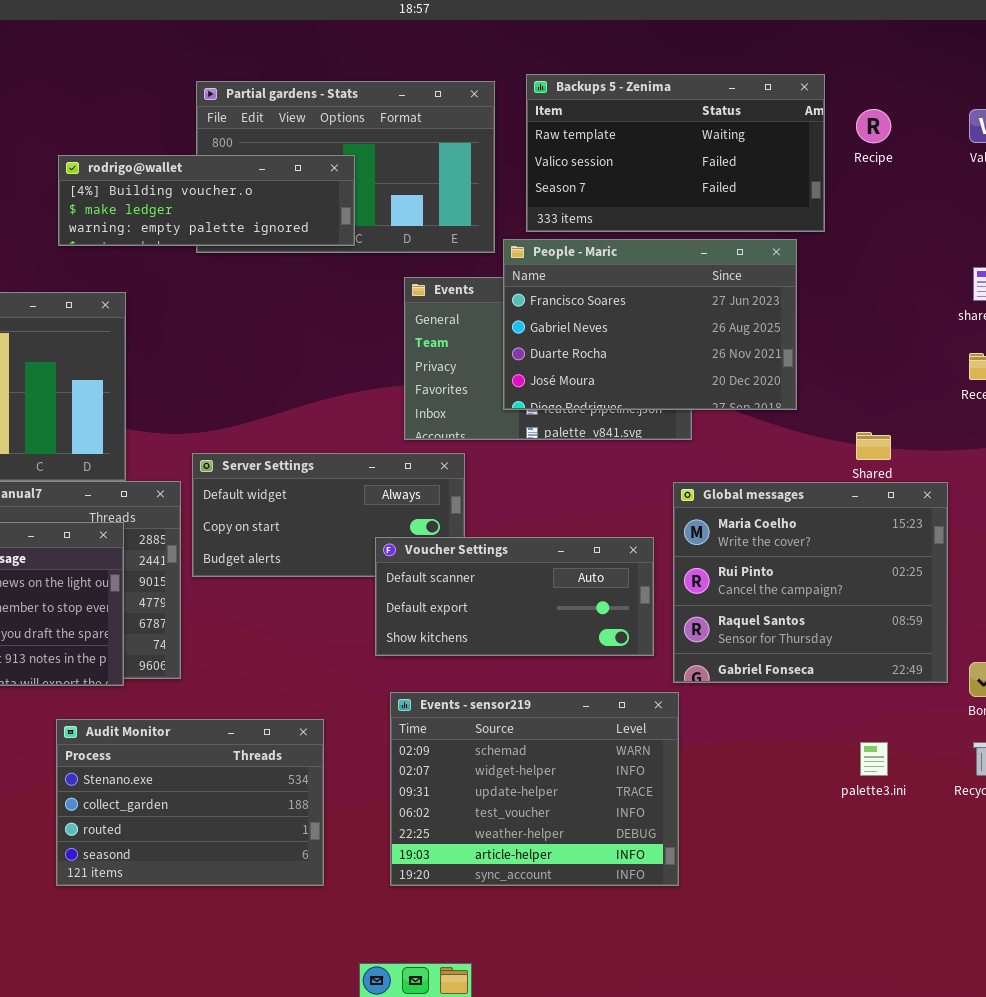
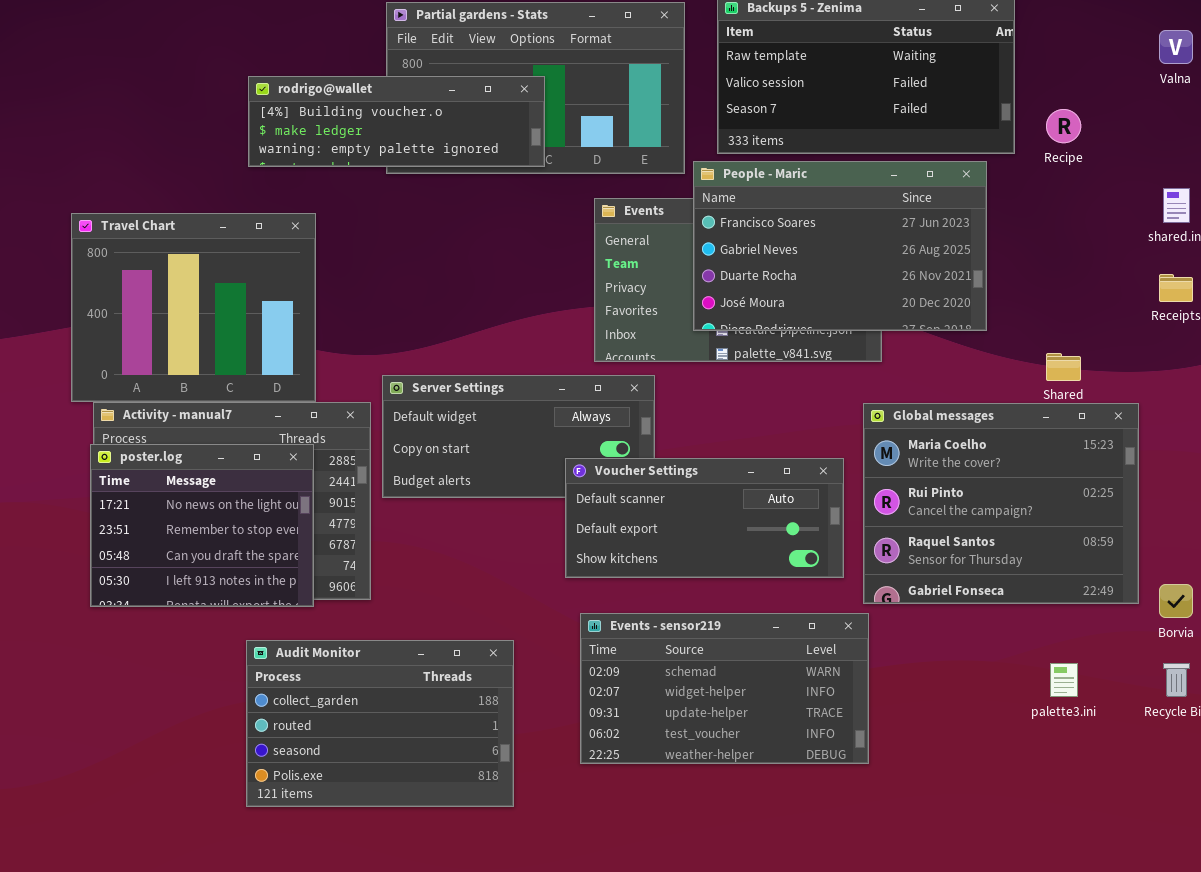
Recipe: [856,109,891,143] -> [1046,109,1081,143], moved
Events - sensor219: [390,692,679,886] -> [580,613,869,764], resized
Audit Monitor: [56,719,324,886] -> [246,640,514,807], scrolled down 1 row

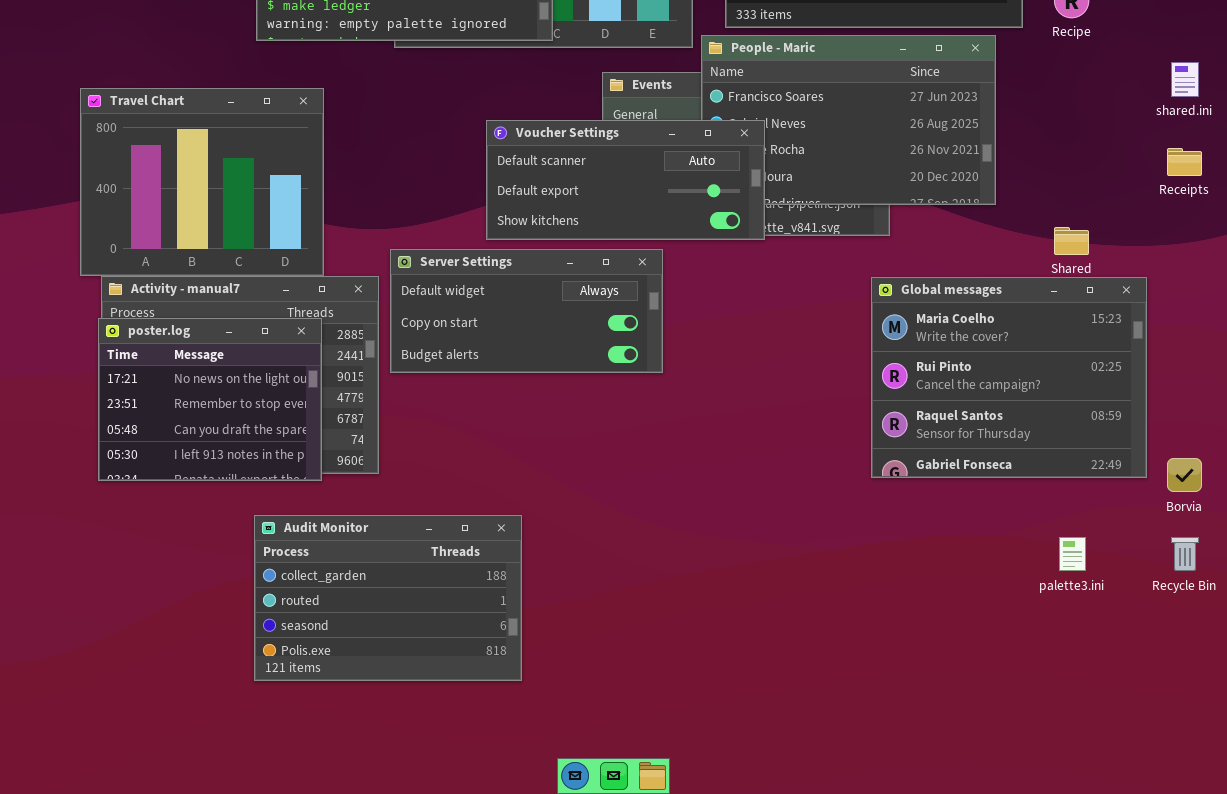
Voucher Settings: [565,458,844,578] -> [486,120,765,240], moved
Events - sensor219: [580,613,869,764] -> none, closed

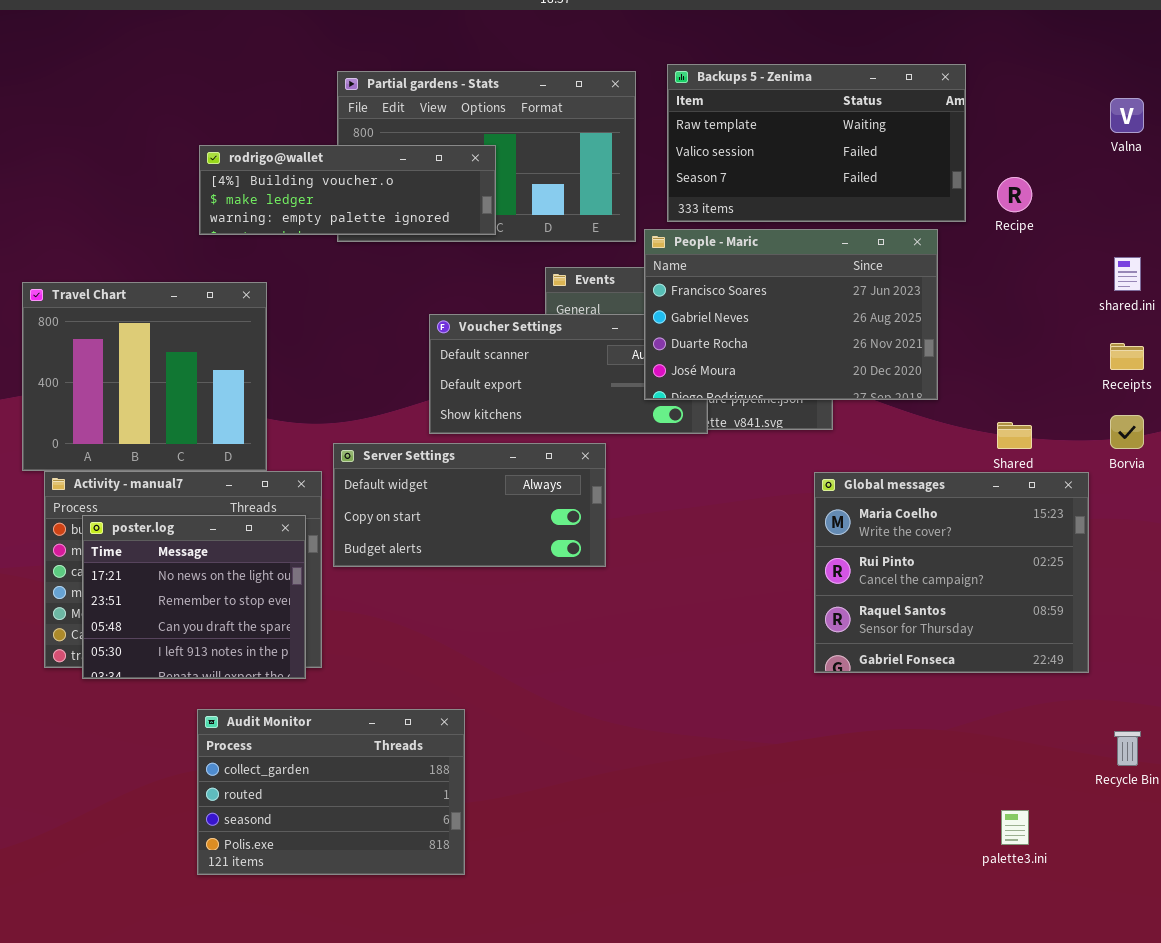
People - Maric: [701,35,996,205] -> [644,229,938,400], raised
poster.log: [98,318,322,481] -> [82,515,306,679], moved
Borvia: [1167,458,1202,492] -> [1110,415,1144,449], moved
palette3.ini: [1059,537,1086,571] -> [1001,810,1029,845], moved

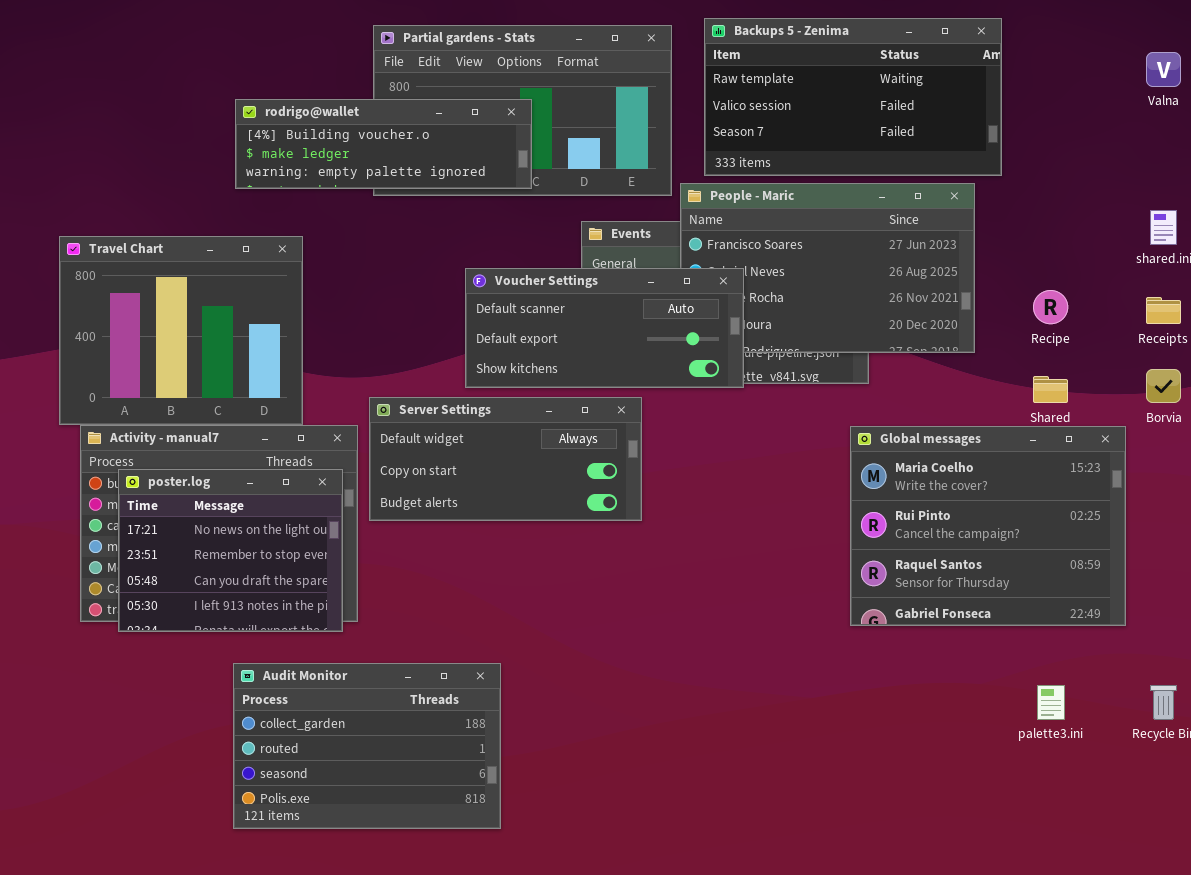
Recipe: [997,177,1032,212] -> [1033,290,1068,324], moved
Voucher Settings: [429,314,708,434] -> [465,268,744,388], raised
palette3.ini: [1001,810,1029,845] -> [1037,685,1065,720], moved

